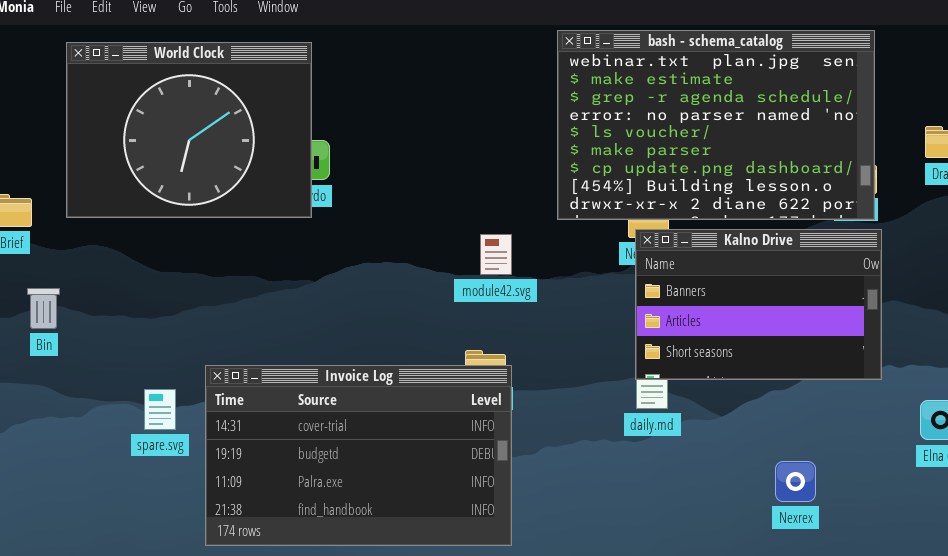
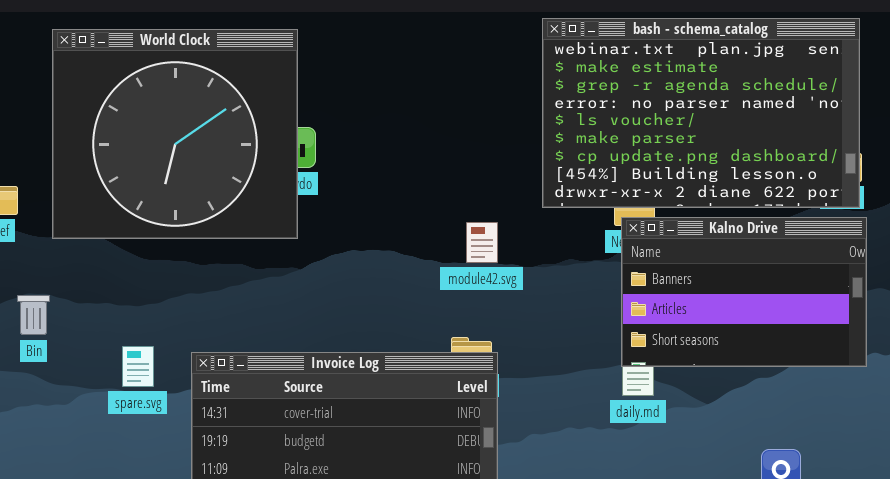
World Clock: [66,42,312,218] -> [52,29,298,239], resized
Bin: [27,288,60,329] -> [17,295,50,335], moved
spare.svg: [144,389,176,430] -> [122,346,154,387], moved

